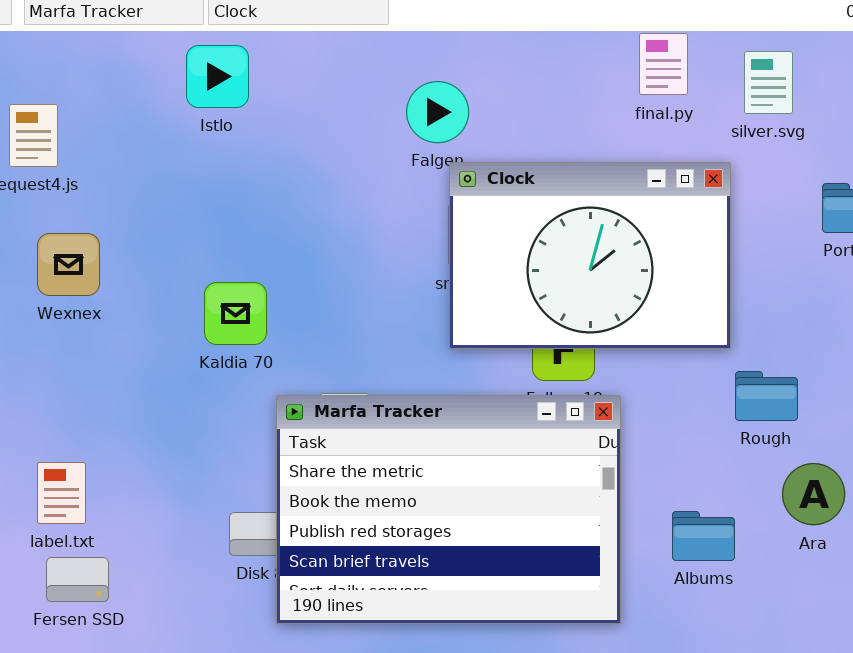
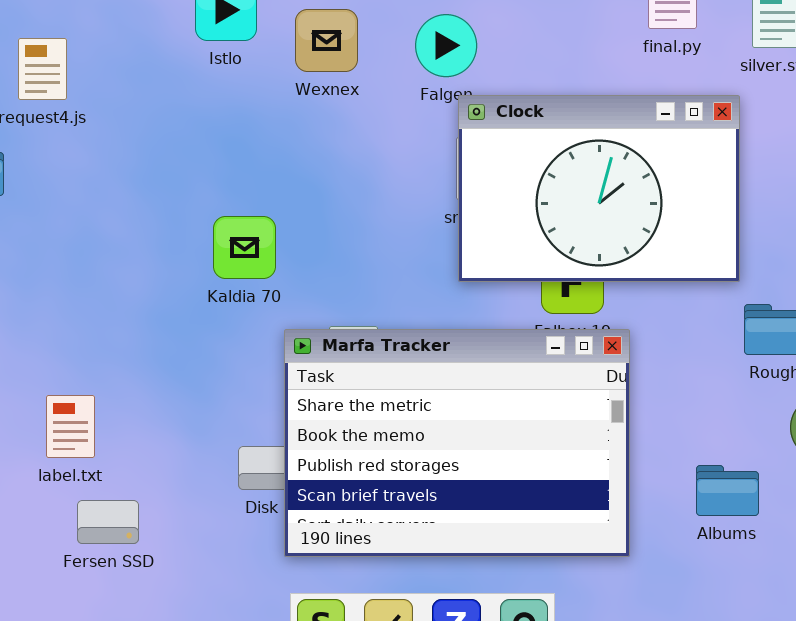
Wexnex: [37,233,100,296] -> [295,9,358,72], moved
Albums: [672,511,735,561] -> [696,465,759,516], moved
Fersen SSD: [46,557,109,602] -> [77,500,139,544], moved

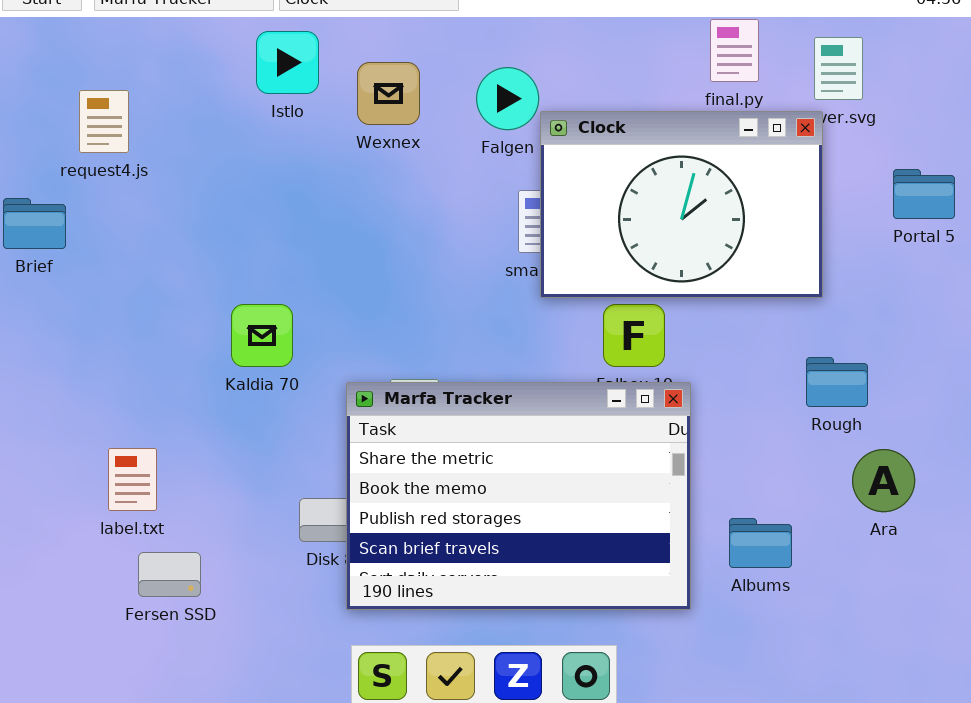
Clock: [458,95,740,282] -> [540,111,823,298], moved
Kaldia 70: [213,216,276,279] -> [231,304,293,367], moved
Albums: [696,465,759,516] -> [729,518,792,568], moved

